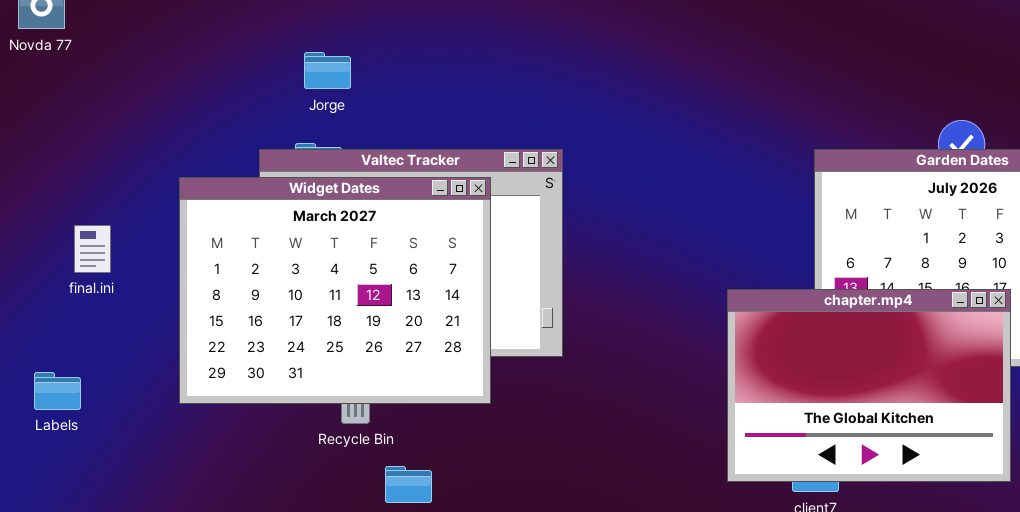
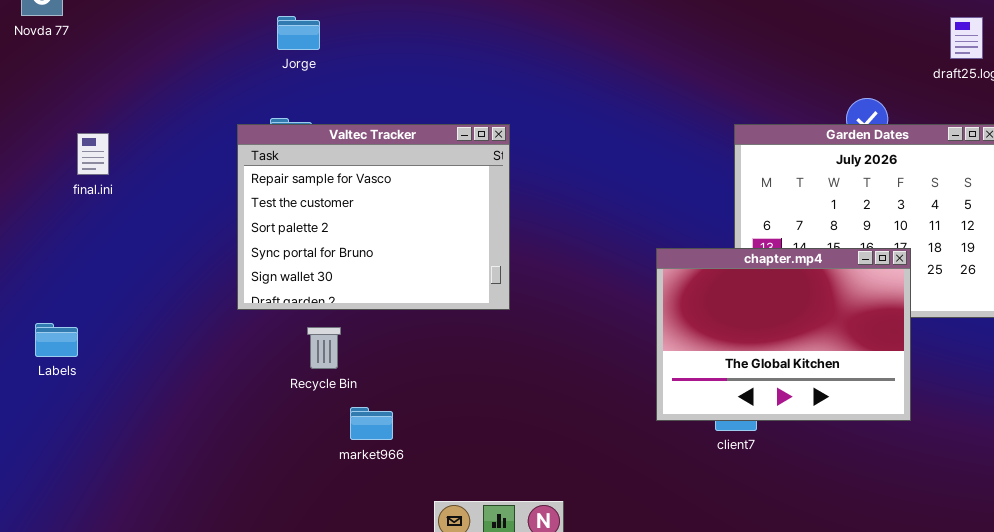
Jorge: [304,52,351,89] -> [277,16,320,50], moved
Widget Dates: [179,177,491,404] -> none, closed
final.ini: [74,225,111,273] -> [77,133,109,175], moved

